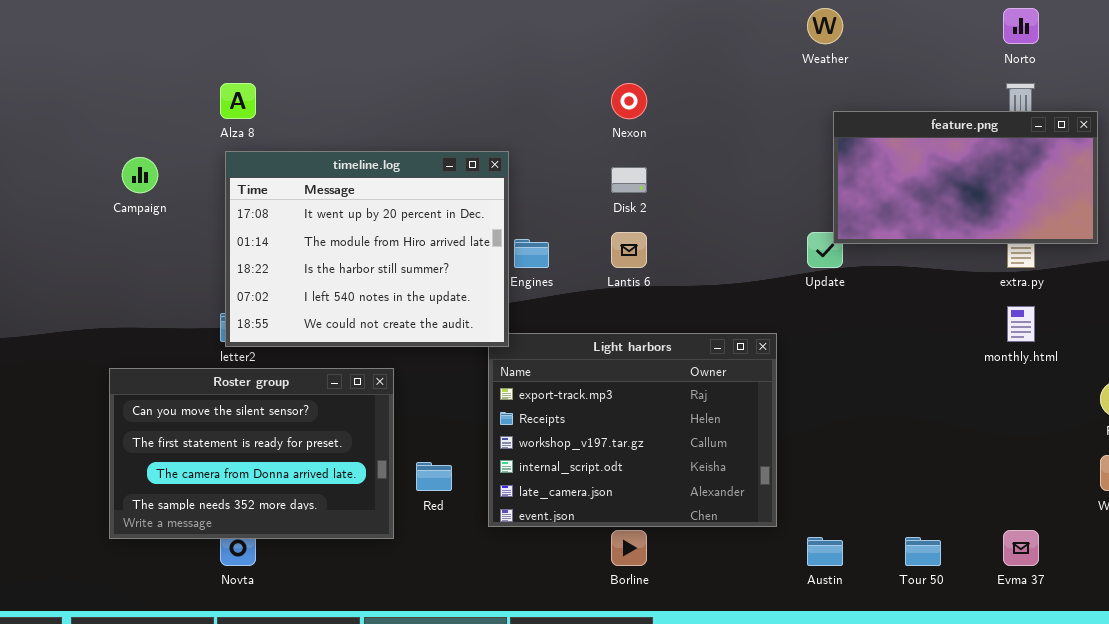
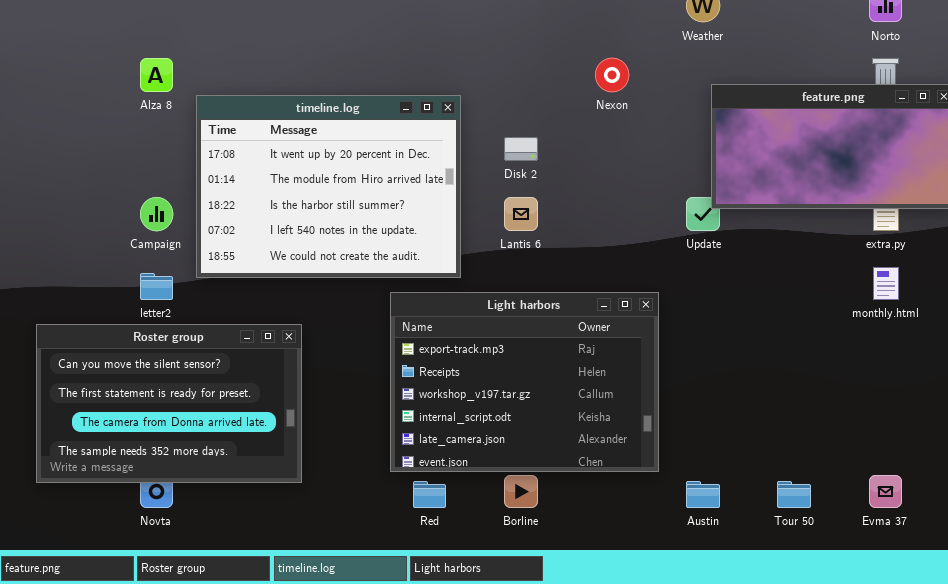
Nexon: [611,83,647,119] -> [595,58,629,92], moved
timeline.log: [225,151,509,347] -> [196,95,461,278], moved
Campaign: [122,157,158,193] -> [140,197,173,231], moved
Red: [416,462,452,491] -> [413,481,446,508], moved

